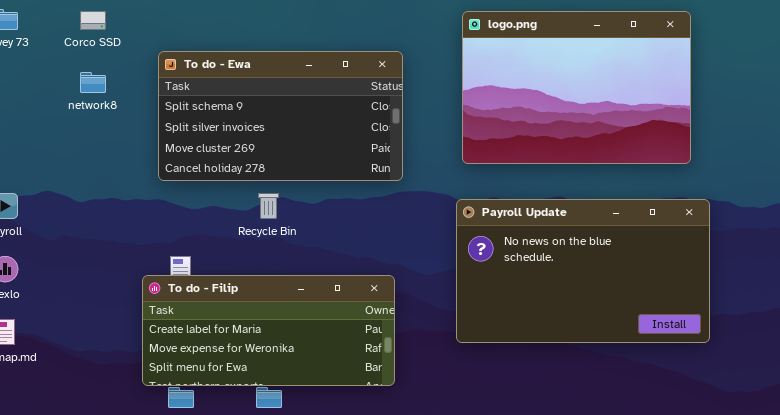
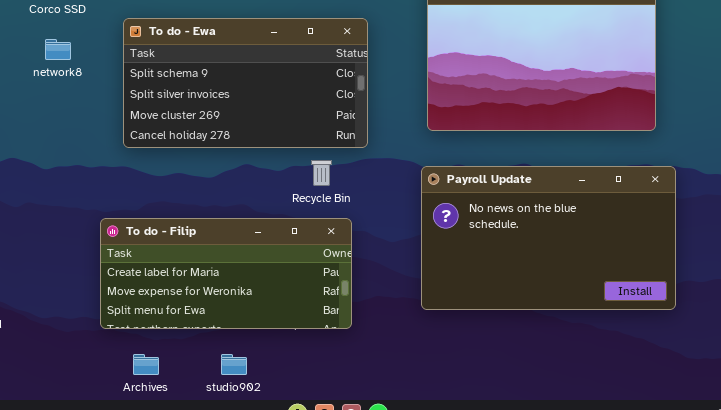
Recycle Bin: [258,193,279,219] -> [311,160,332,186], moved
To do - Filip: [142,275,395,386] -> [100,218,352,329], moved

